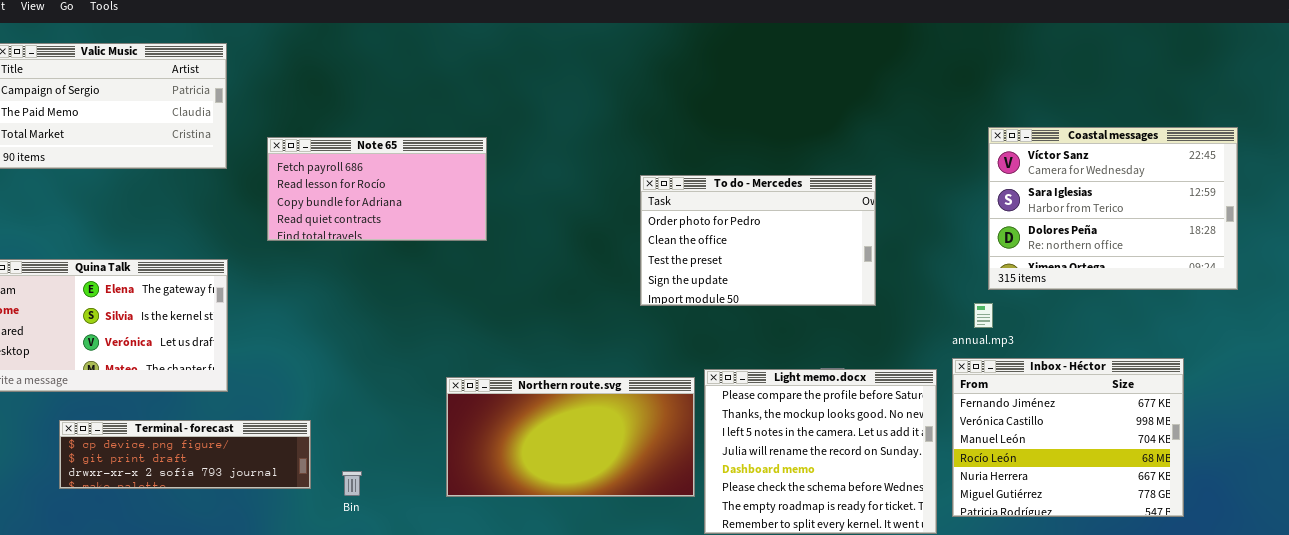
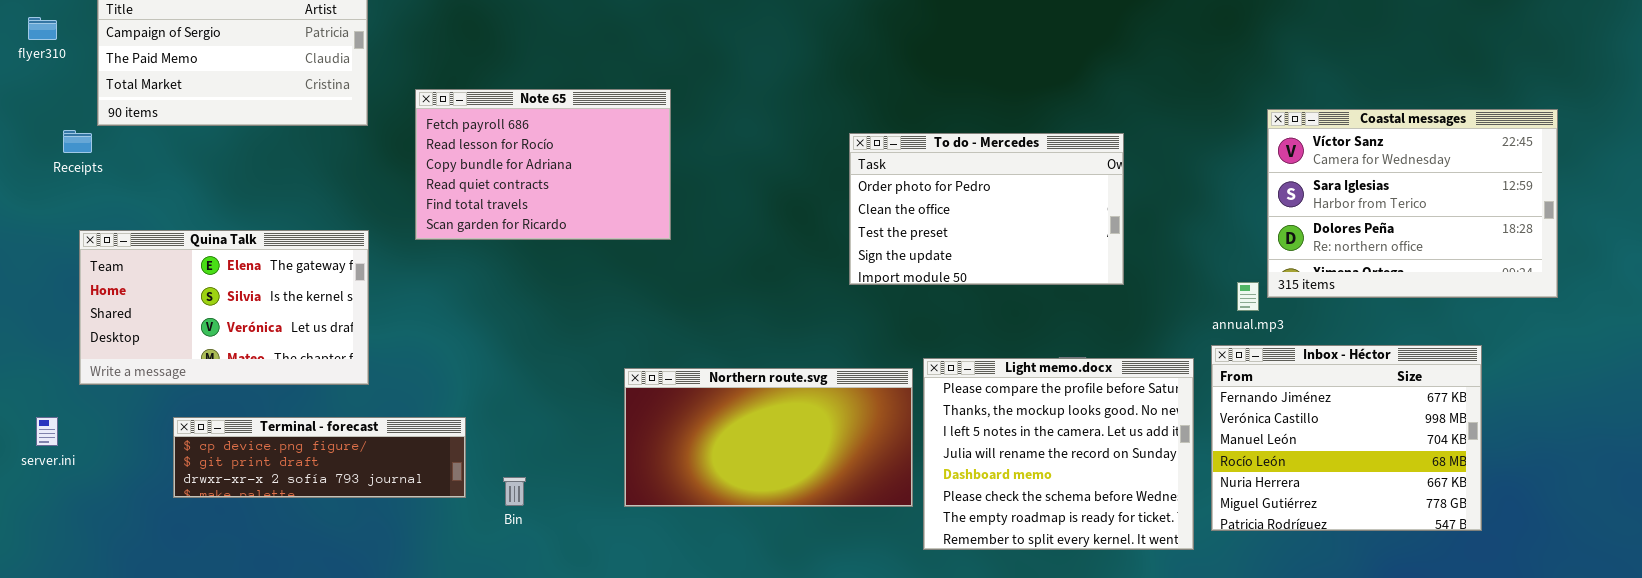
Coastal messages: [988,127,1238,290] -> [1267,109,1558,298], moved
Note 65: [267,137,487,241] -> [415,89,671,240], resized

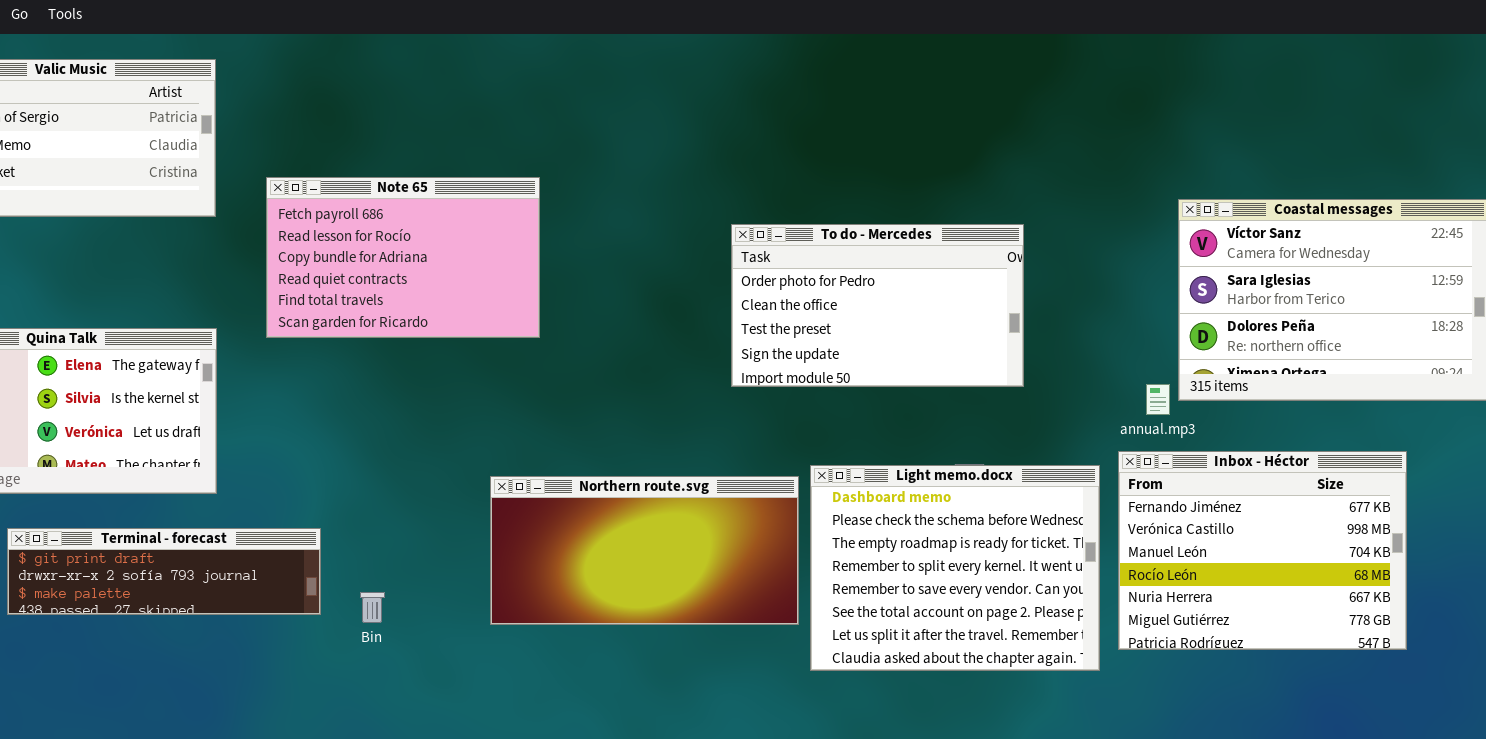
Light memo.docx: [923,358,1194,550] -> [810,465,1100,671], scrolled down 4 rows
Terminal - forecast: [173,417,466,498] -> [7,528,321,615], scrolled down 1 row

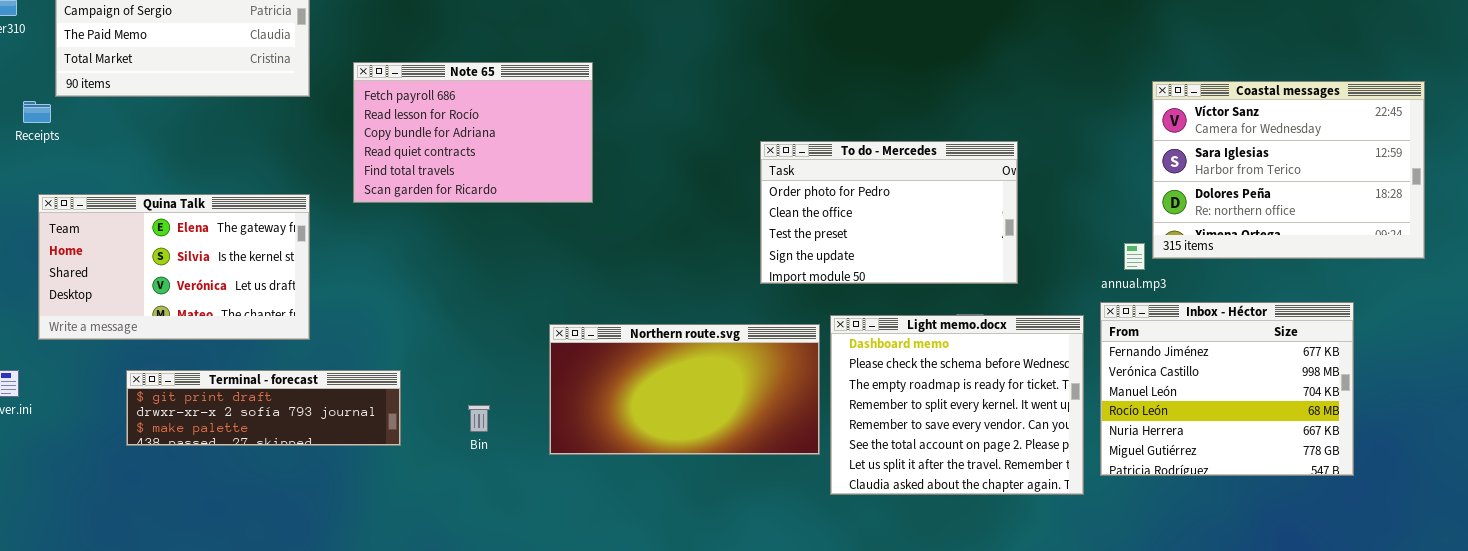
To do - Mercedes: [731,224,1024,387] -> [760,141,1018,284], moved
Bin: [360,592,385,623] -> [468,405,490,432], moved

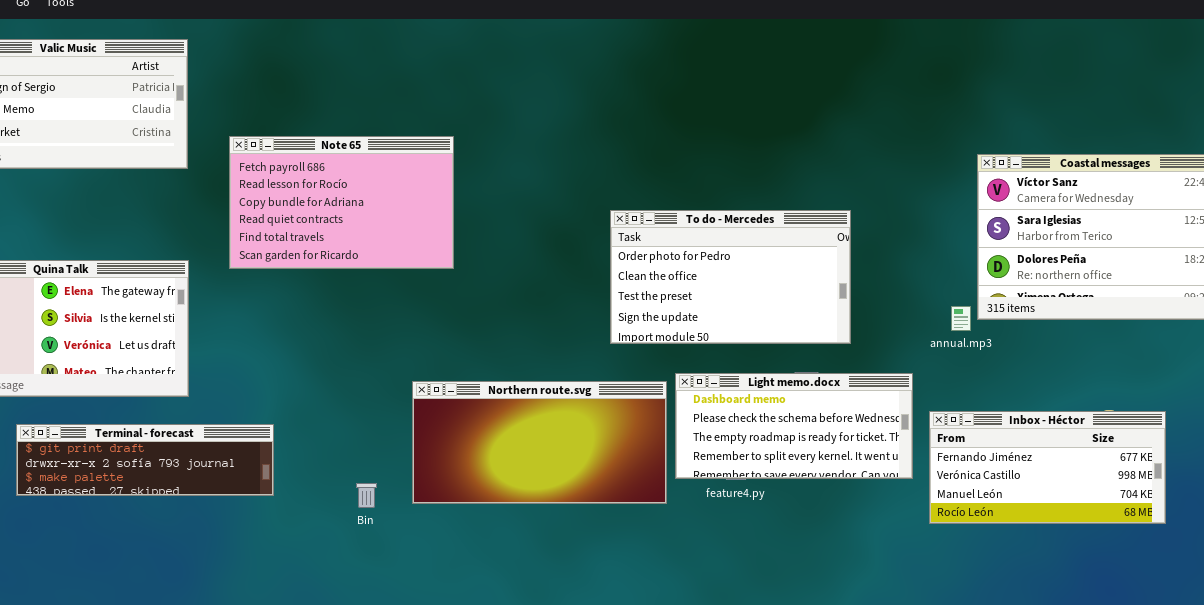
Inbox - Héctor: [1100,302,1354,476] -> [929,411,1166,524], resized
Light memo.docx: [830,315,1084,495] -> [675,373,913,479], resized
Bin: [468,405,490,432] -> [356,483,377,508], moved

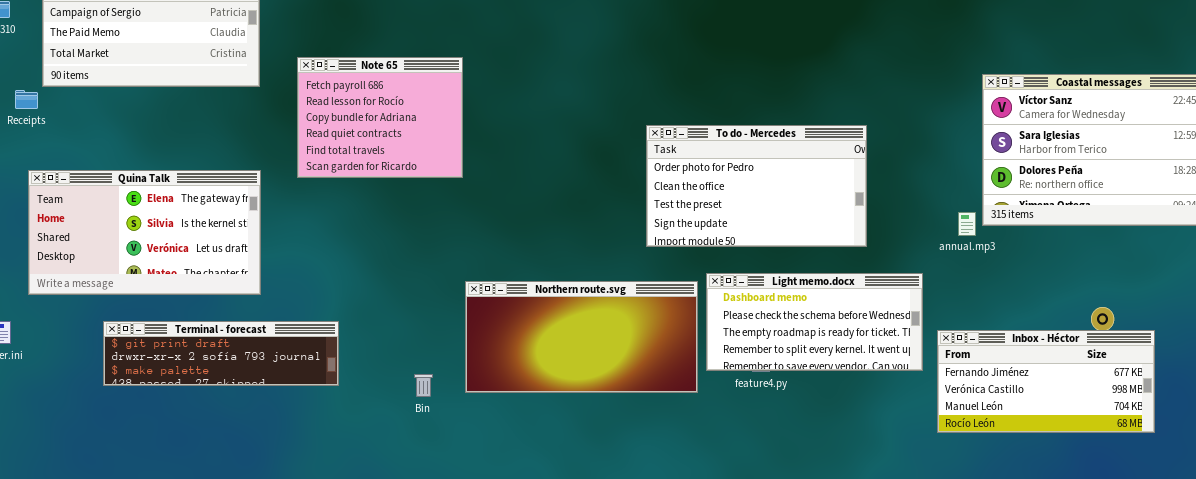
Note 65: [229,136,454,269] -> [297,57,463,178], resized
Inbox - Héctor: [929,411,1166,524] -> [937,330,1155,433], moved

